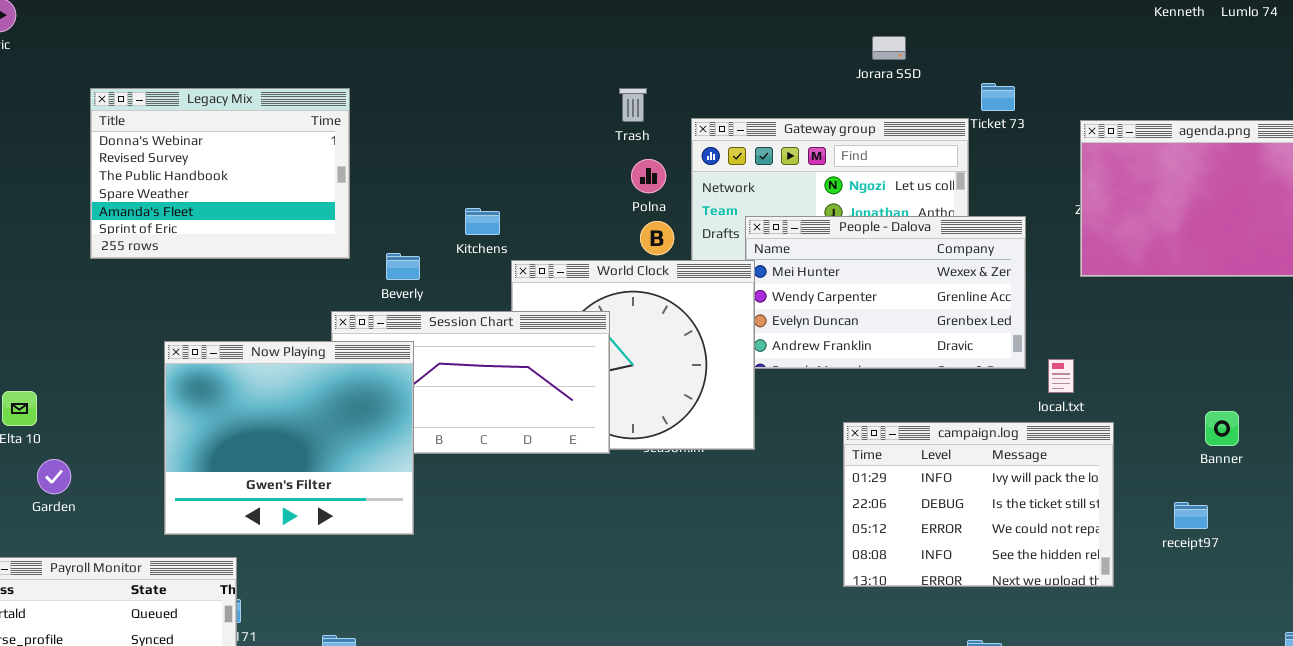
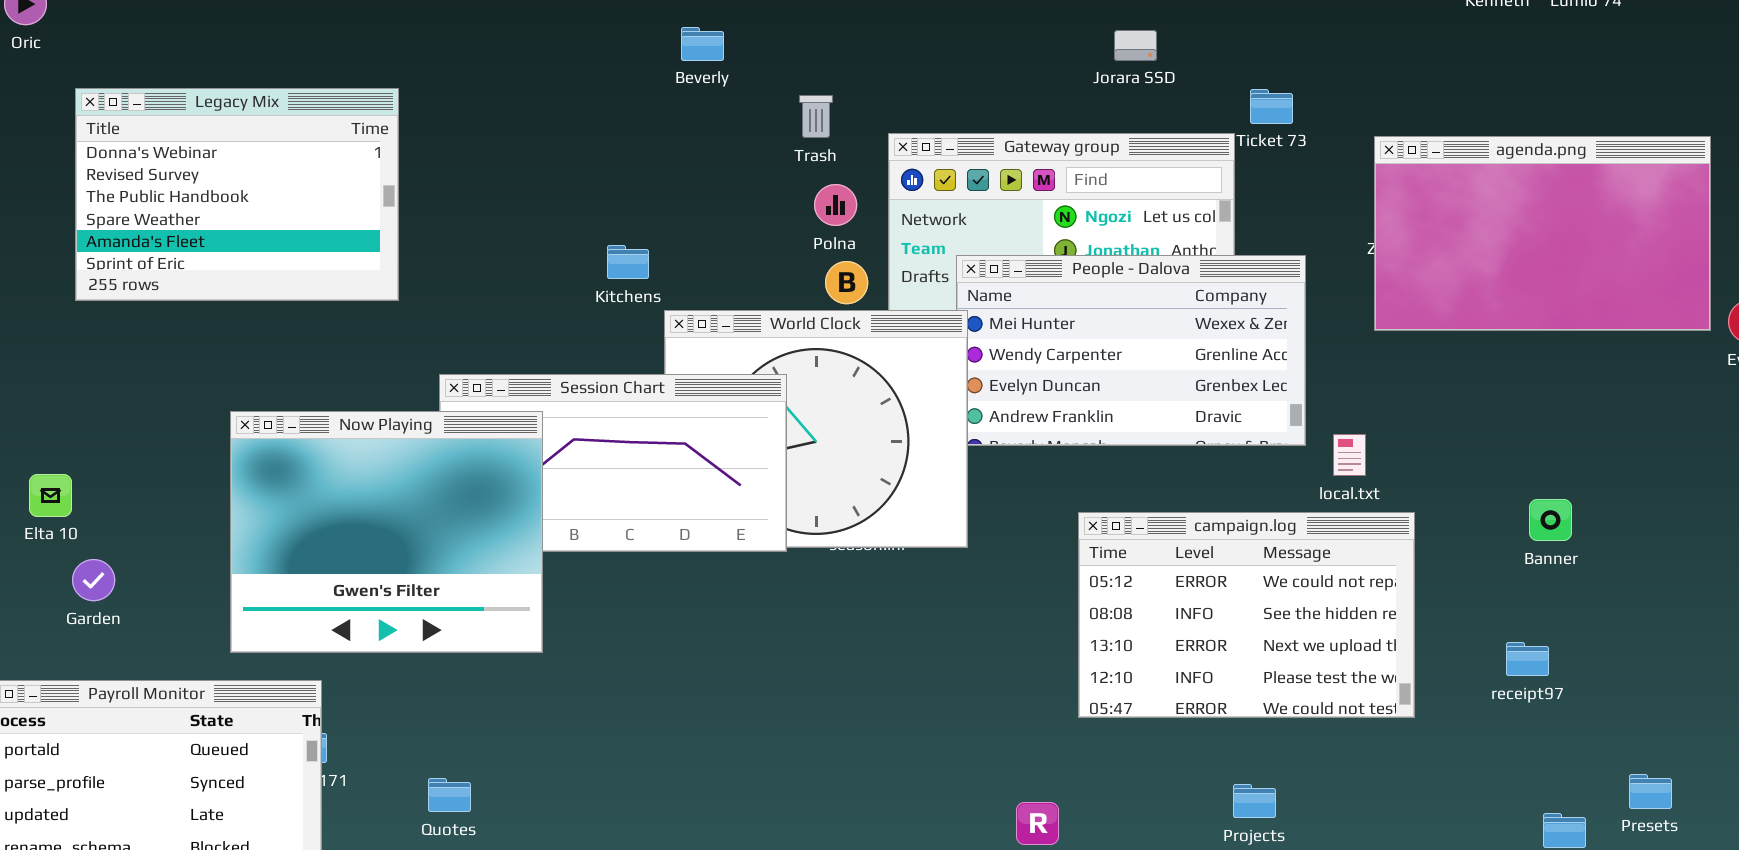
Legacy Mix: [90,88,350,259] -> [75,88,399,301], moved
Beverly: [386,253,420,280] -> [681,27,724,61], moved
campaign.log: [843,422,1114,587] -> [1078,512,1415,718], scrolled down 2 rows
receipt97: [1174,502,1208,529] -> [1506,642,1549,676], moved

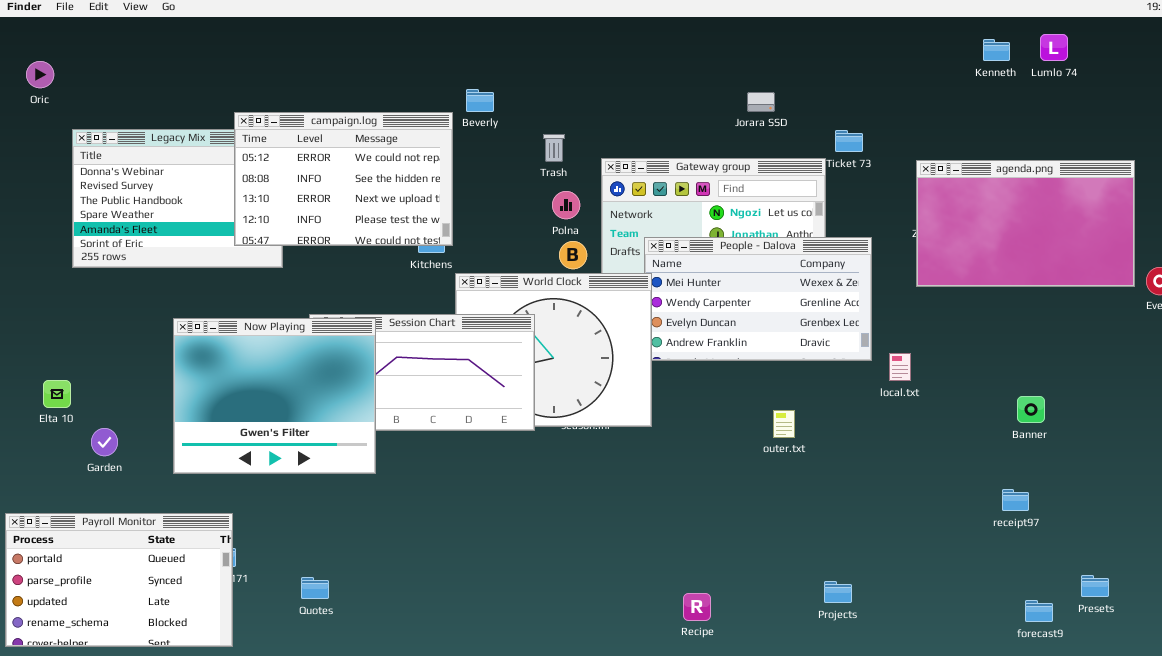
Now Playing: [230,411,543,653] -> [173,318,376,474], moved
campaign.log: [1078,512,1415,718] -> [234,112,453,246], moved
Garden: [72,559,115,601] -> [91,428,118,456], moved

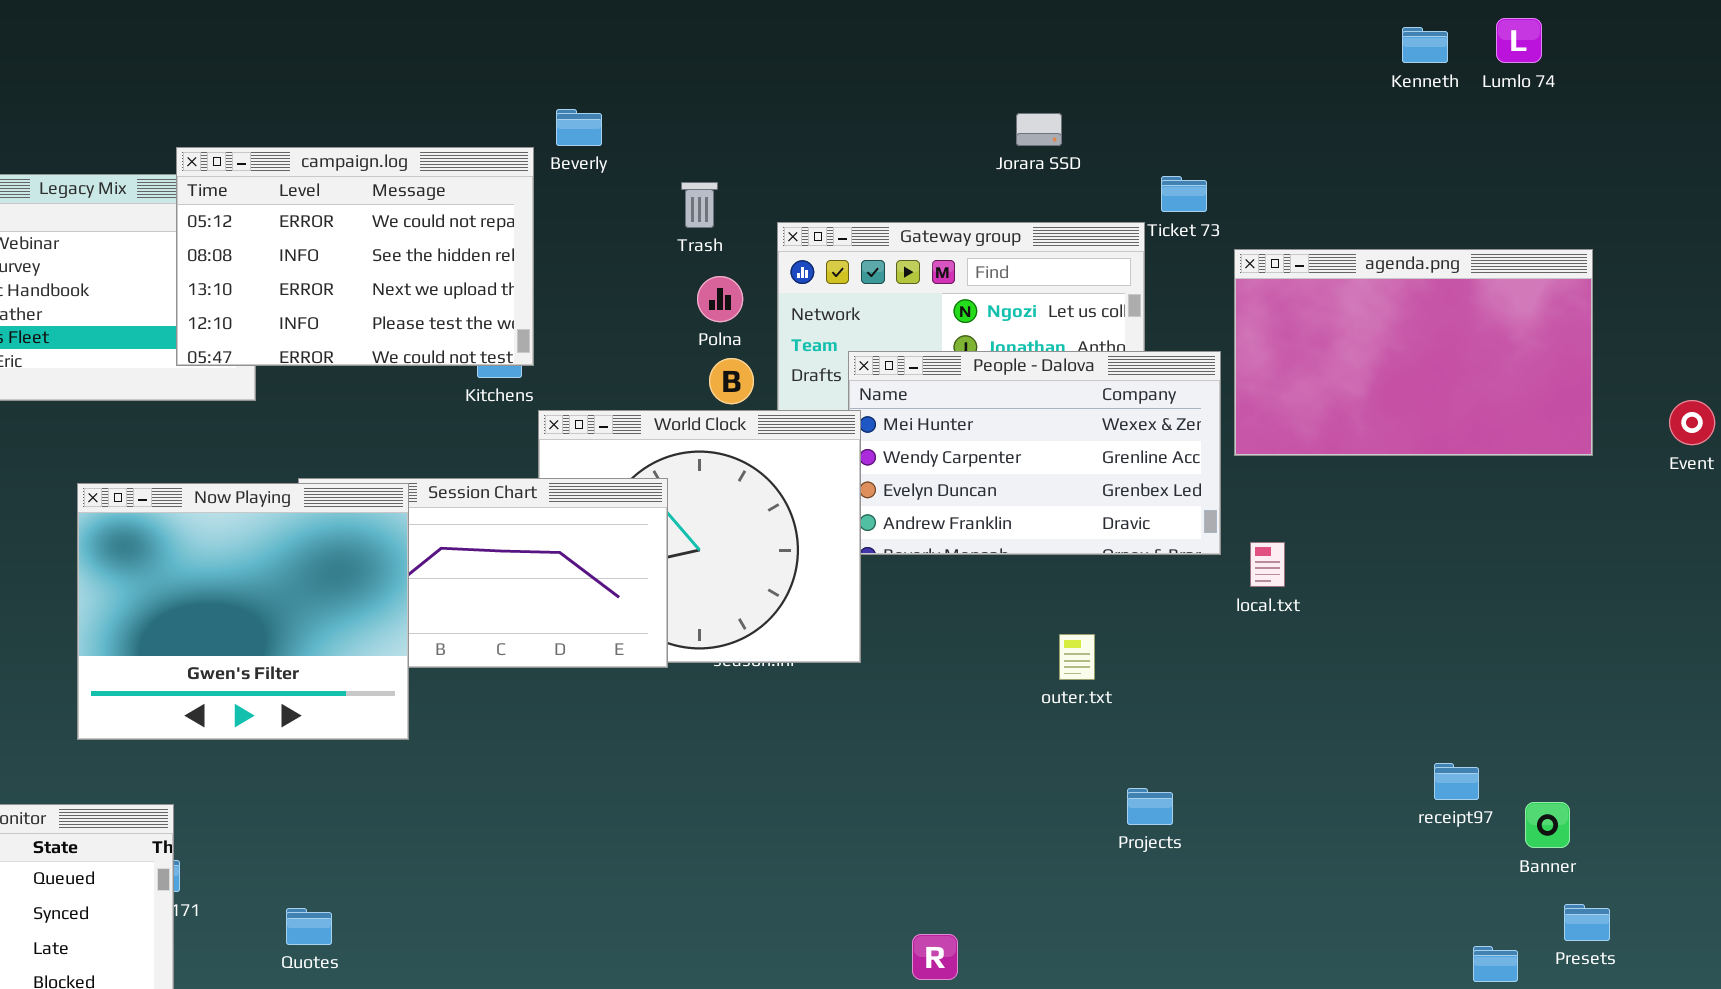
agenda.png: [916,160,1135,287] -> [1234,249,1593,456], moved
Banner: [1017,396,1045,423] -> [1525,802,1570,848], moved
Projects: [824,581,852,603] -> [1127,788,1173,825], moved

